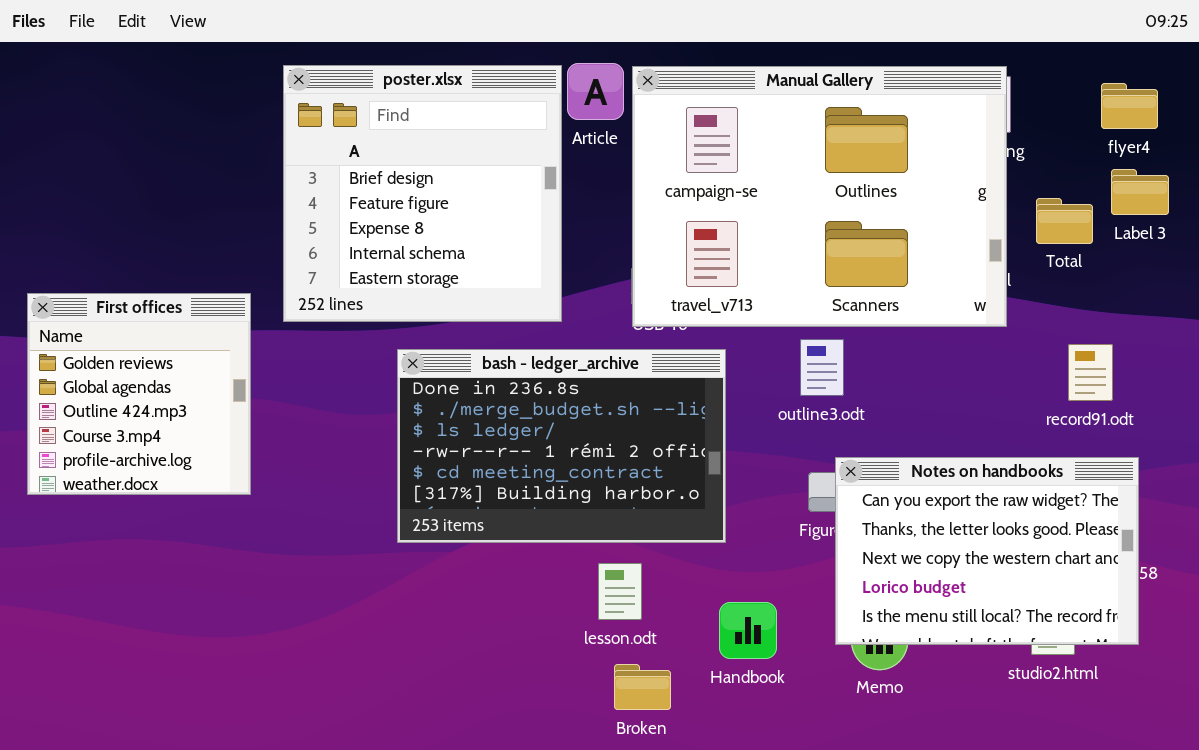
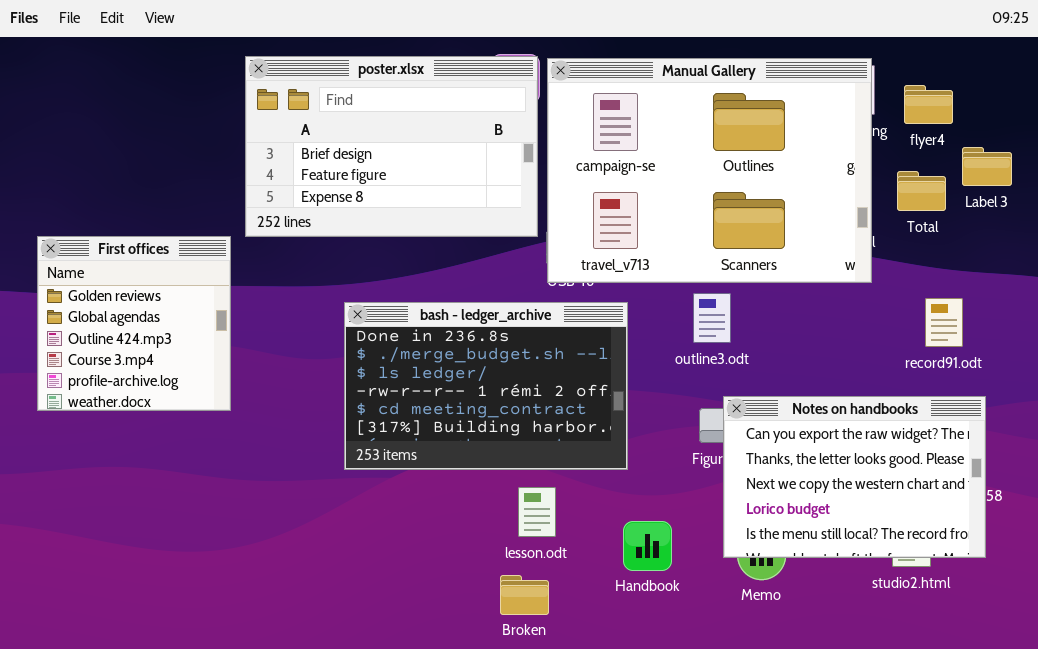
poster.xlsx: [283,65,562,322] -> [245,56,538,237], resized
flyer4: [1101,83,1158,129] -> [904,85,953,124], moved
First offices: [27,293,251,495] -> [37,236,231,411], moved
Broken: [614,664,671,710] -> [500,575,549,615], moved

